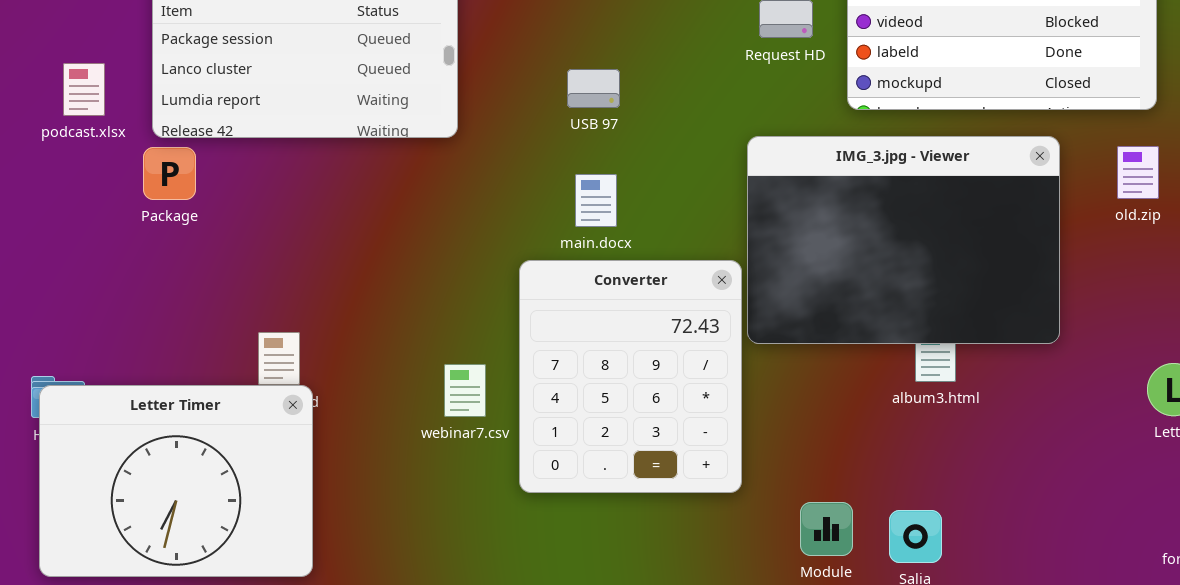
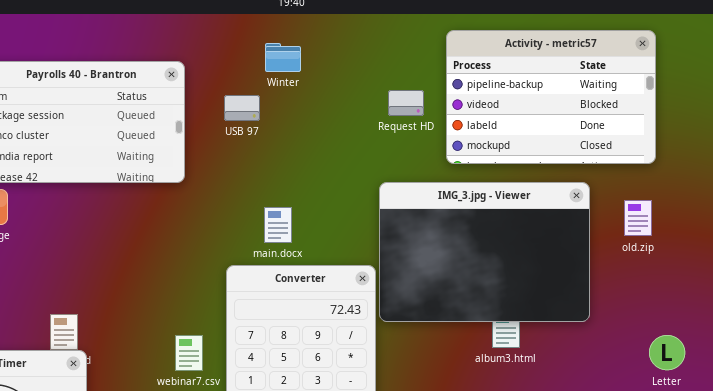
USB 97: [567,69,620,108] -> [224,95,260,121], moved
old.zip: [1117,146,1159,199] -> [624,200,652,236], moved

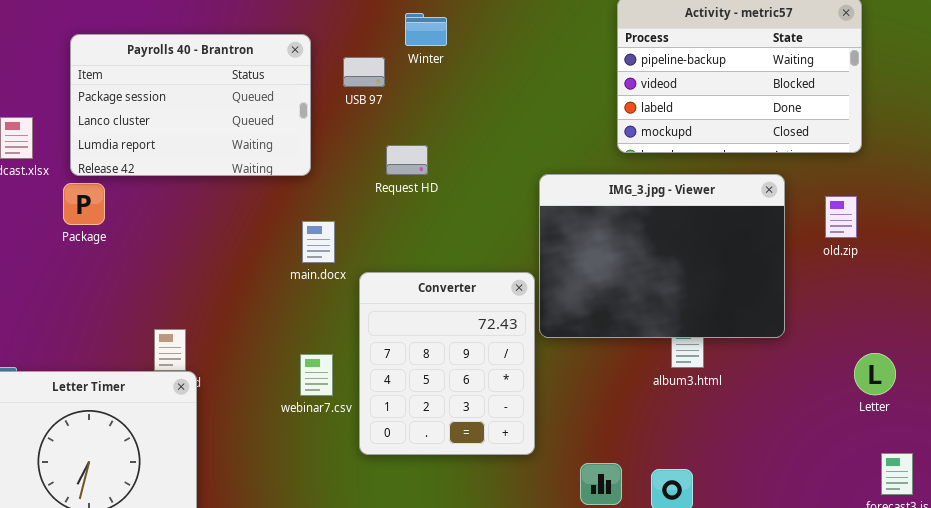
Request HD: [388,90,424,116] -> [386,145,428,175], moved
USB 97: [224,95,260,121] -> [343,57,385,87], moved
main.docx: [264,207,292,243] -> [302,221,335,263], moved

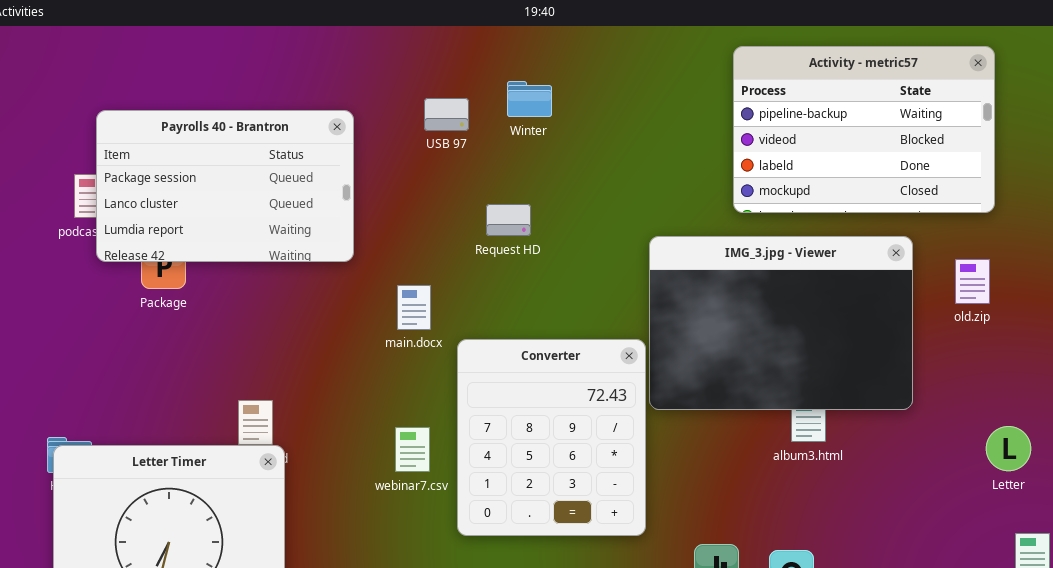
Winter: [405,13,447,46] -> [507,81,552,117], moved
Payrolls 40 - Brantron: [70,34,311,176] -> [96,110,354,262], moved
USB 97: [343,57,385,87] -> [424,98,469,131], moved

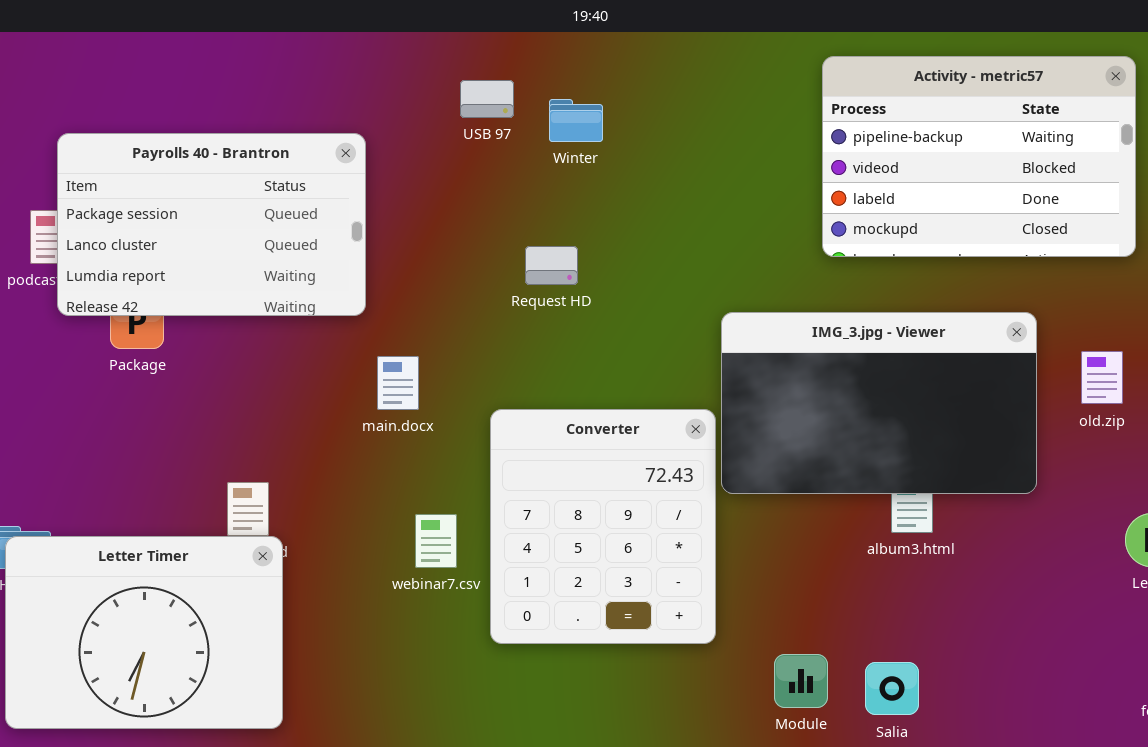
USB 97: [424,98,469,131] -> [460,80,514,118], moved
IMG_3.jpg - Viewer: [649,236,913,410] -> [721,312,1037,494], resized
old.zip: [955,259,990,304] -> [1081,351,1123,404], moved
main.docx: [397,285,431,330] -> [377,356,419,410], moved

